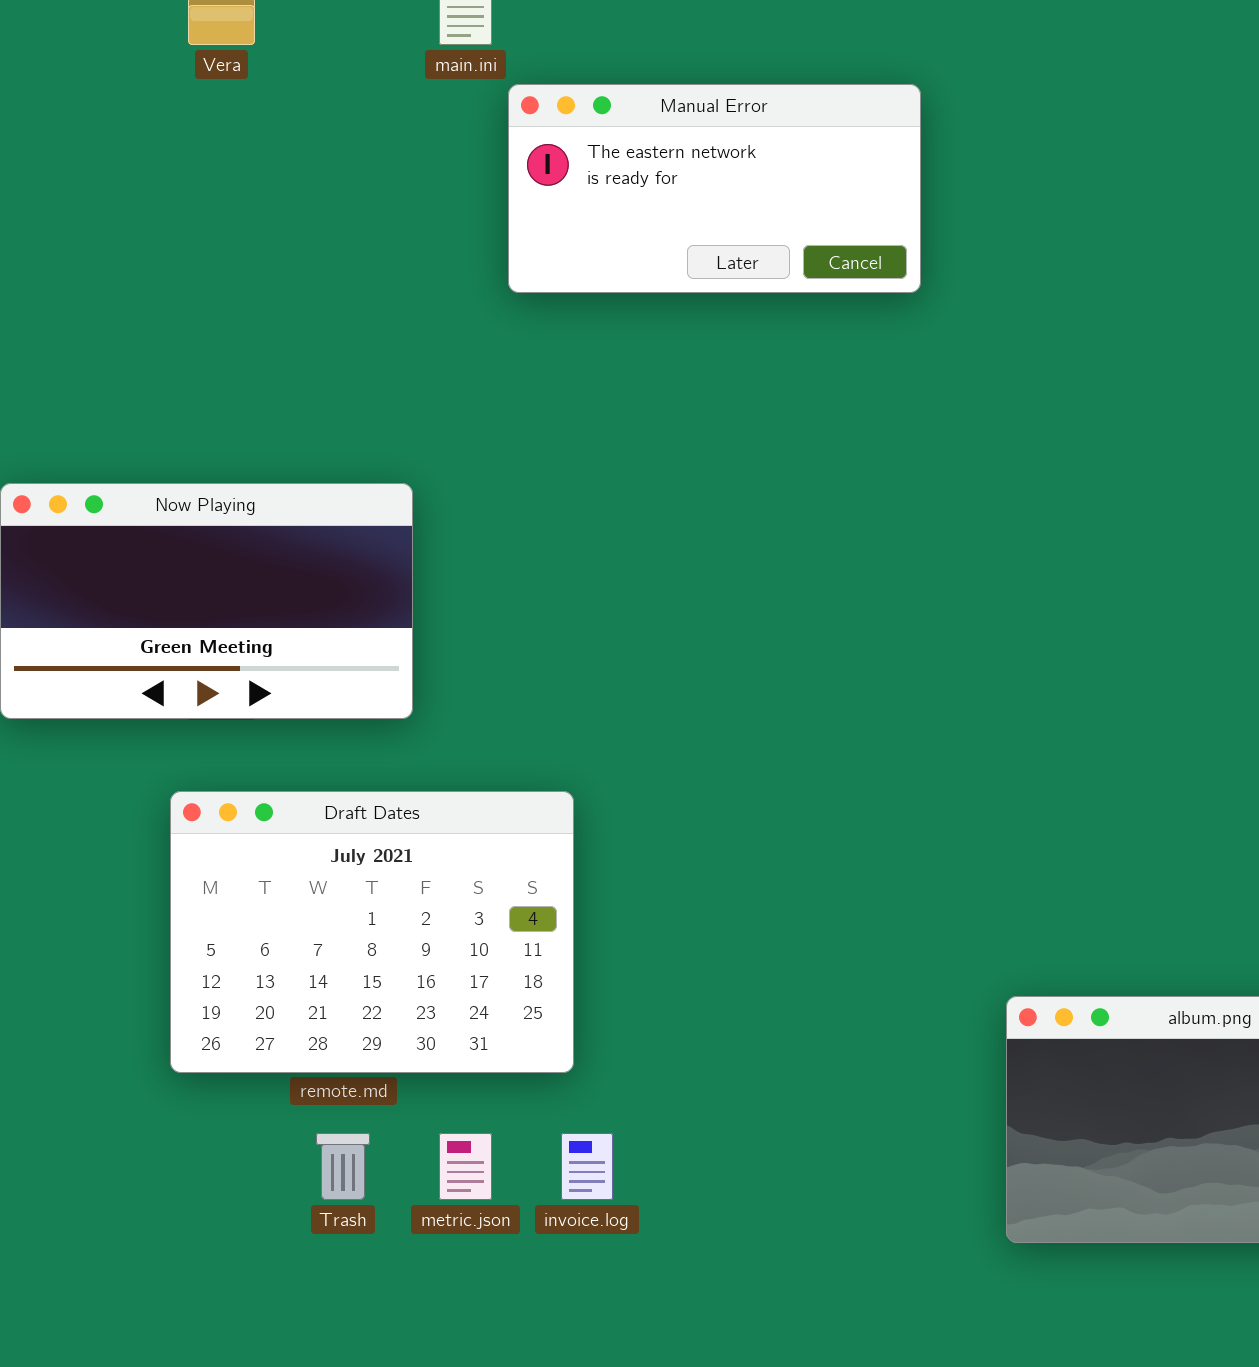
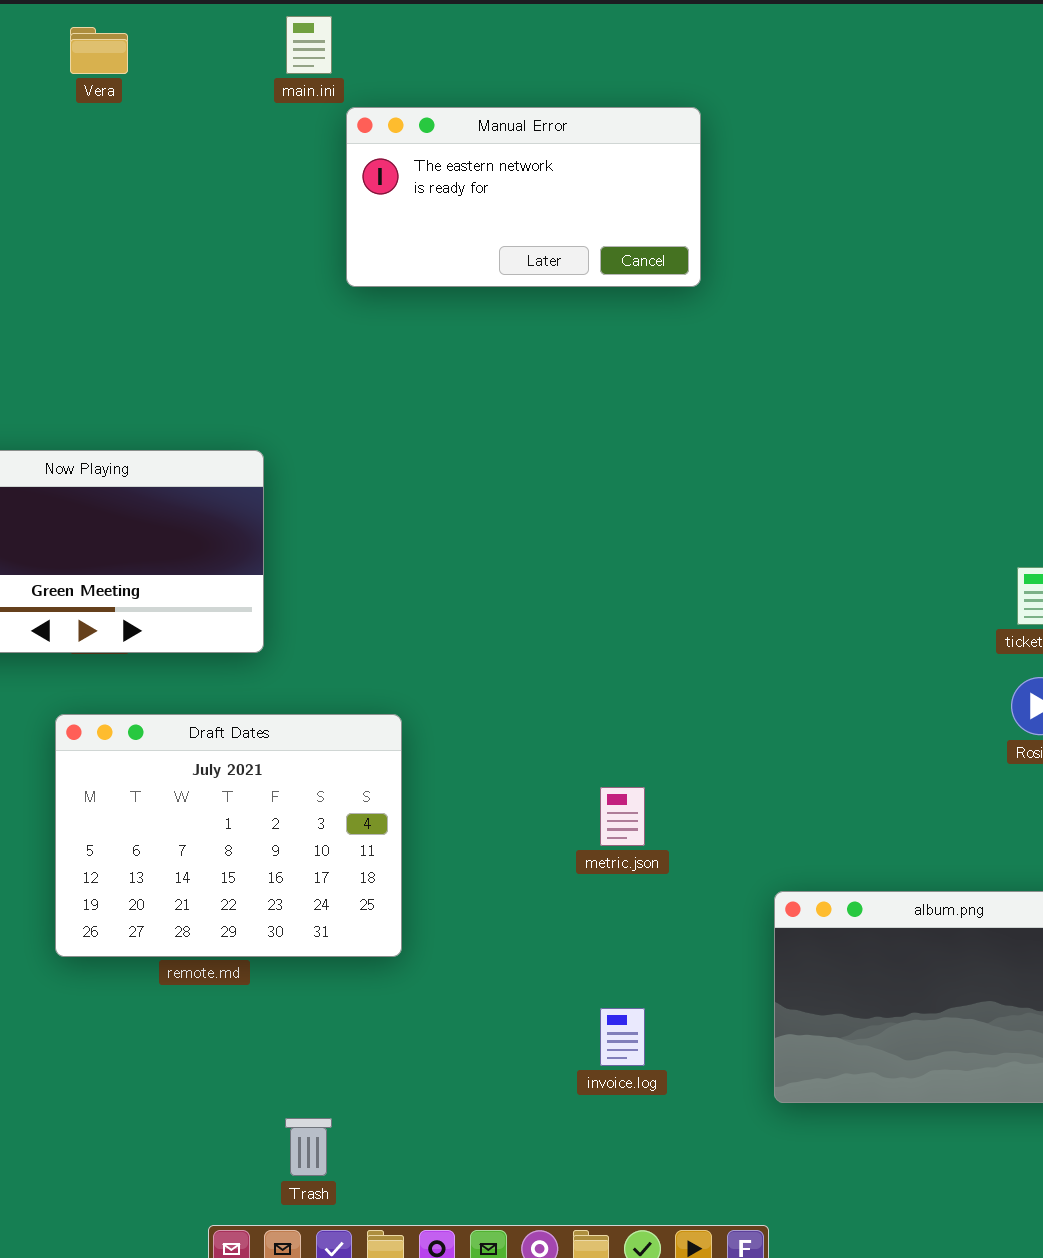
Trash: [316,1133,370,1200] -> [285,1118,332,1176], moved
metric.json: [439,1133,492,1200] -> [600,787,645,846], moved
invoice.log: [561,1133,613,1200] -> [600,1008,645,1066], moved

